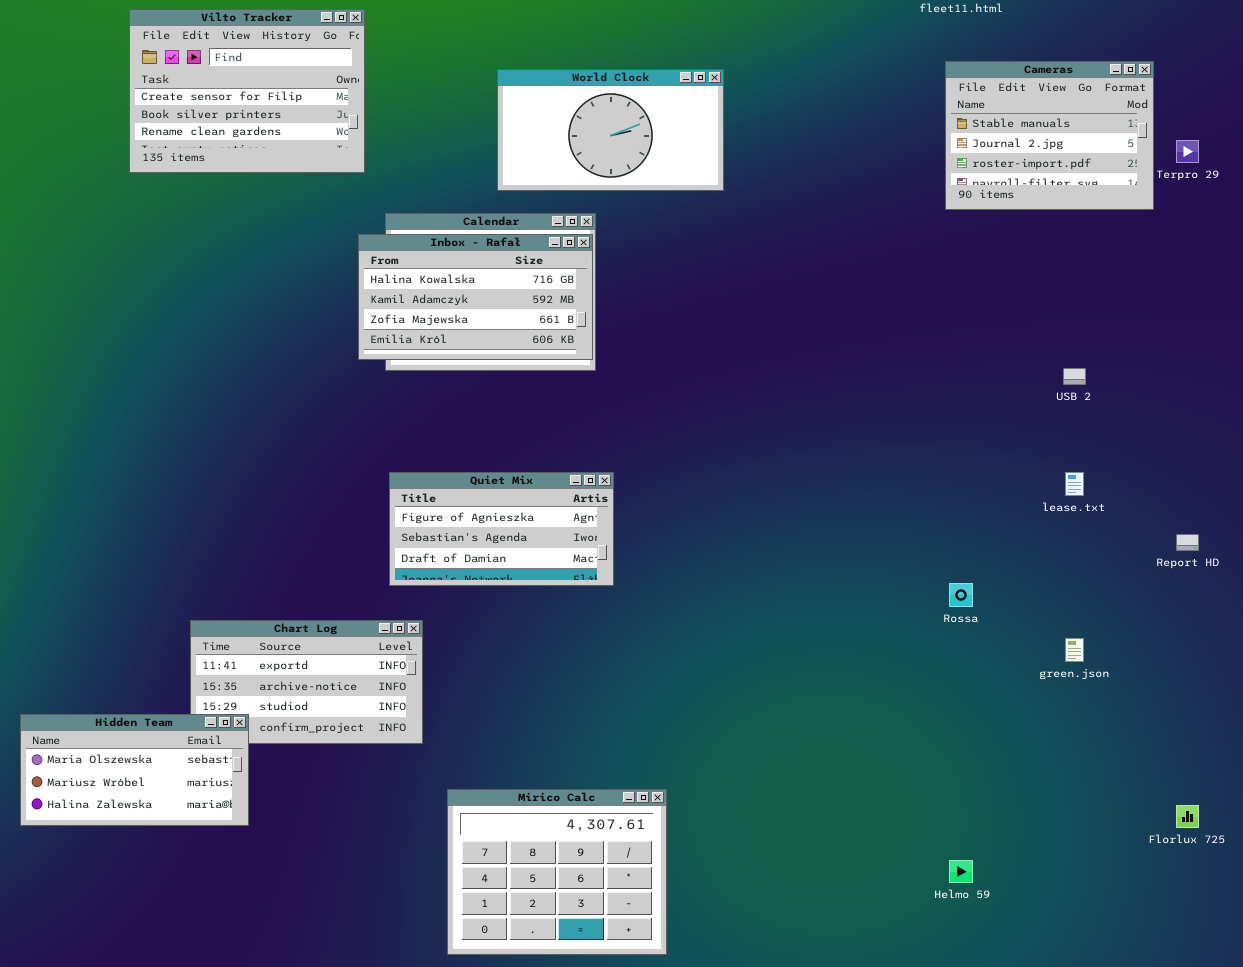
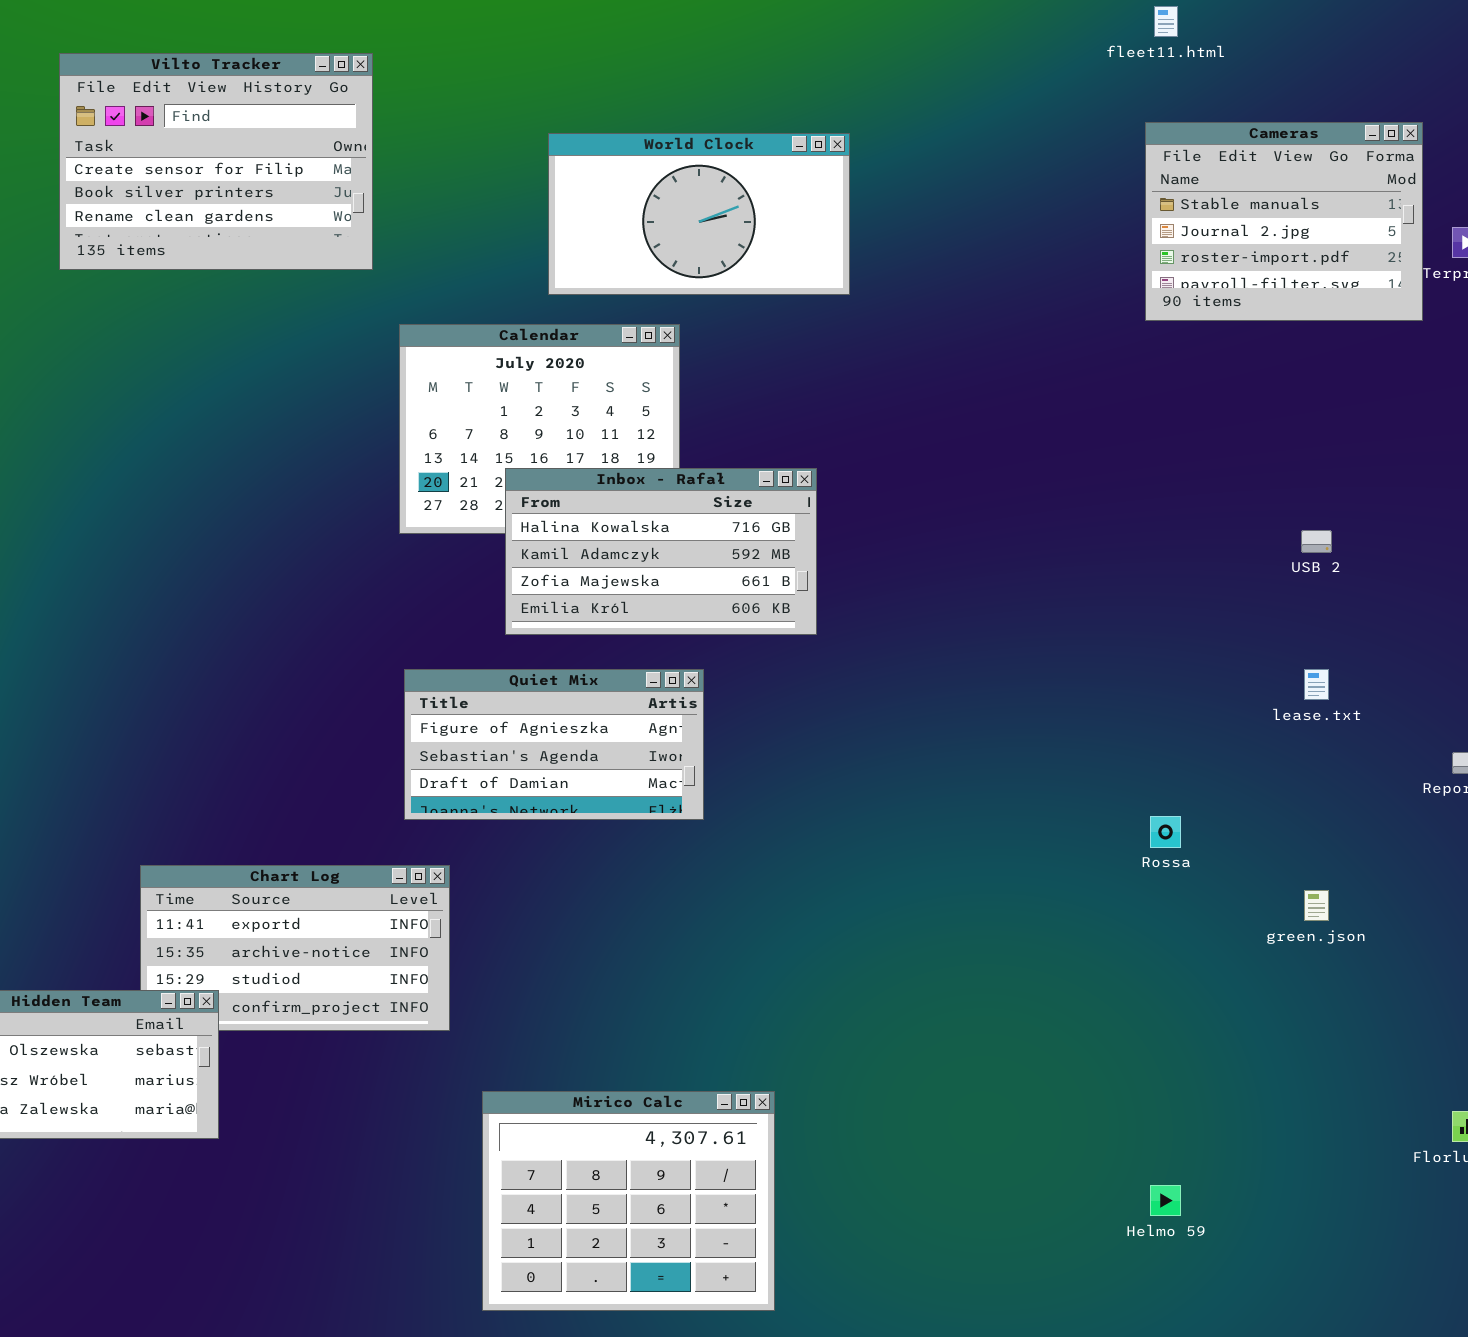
Inbox - Rafał: [358,234,593,360] -> [505,468,817,635], moved

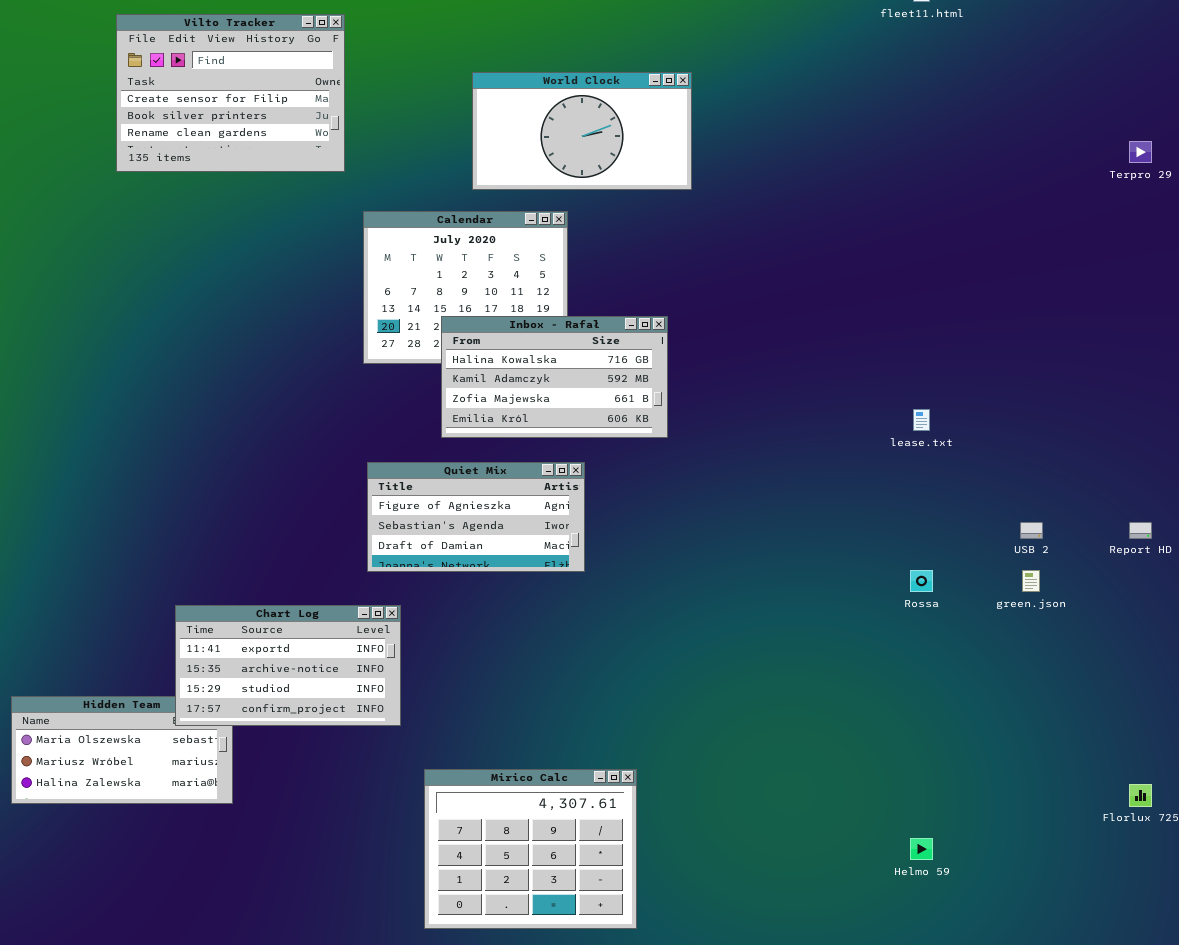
Cameras: [1145,122,1423,321] -> none, closed
USB 2: [1301,530,1332,553] -> [1020,522,1043,539], moved
lease.txt: [1304,669,1329,700] -> [913,409,930,431], moved
Chart Log: [140,865,450,1031] -> [175,605,401,726], raised
green.json: [1304,890,1329,921] -> [1022,570,1040,592], moved

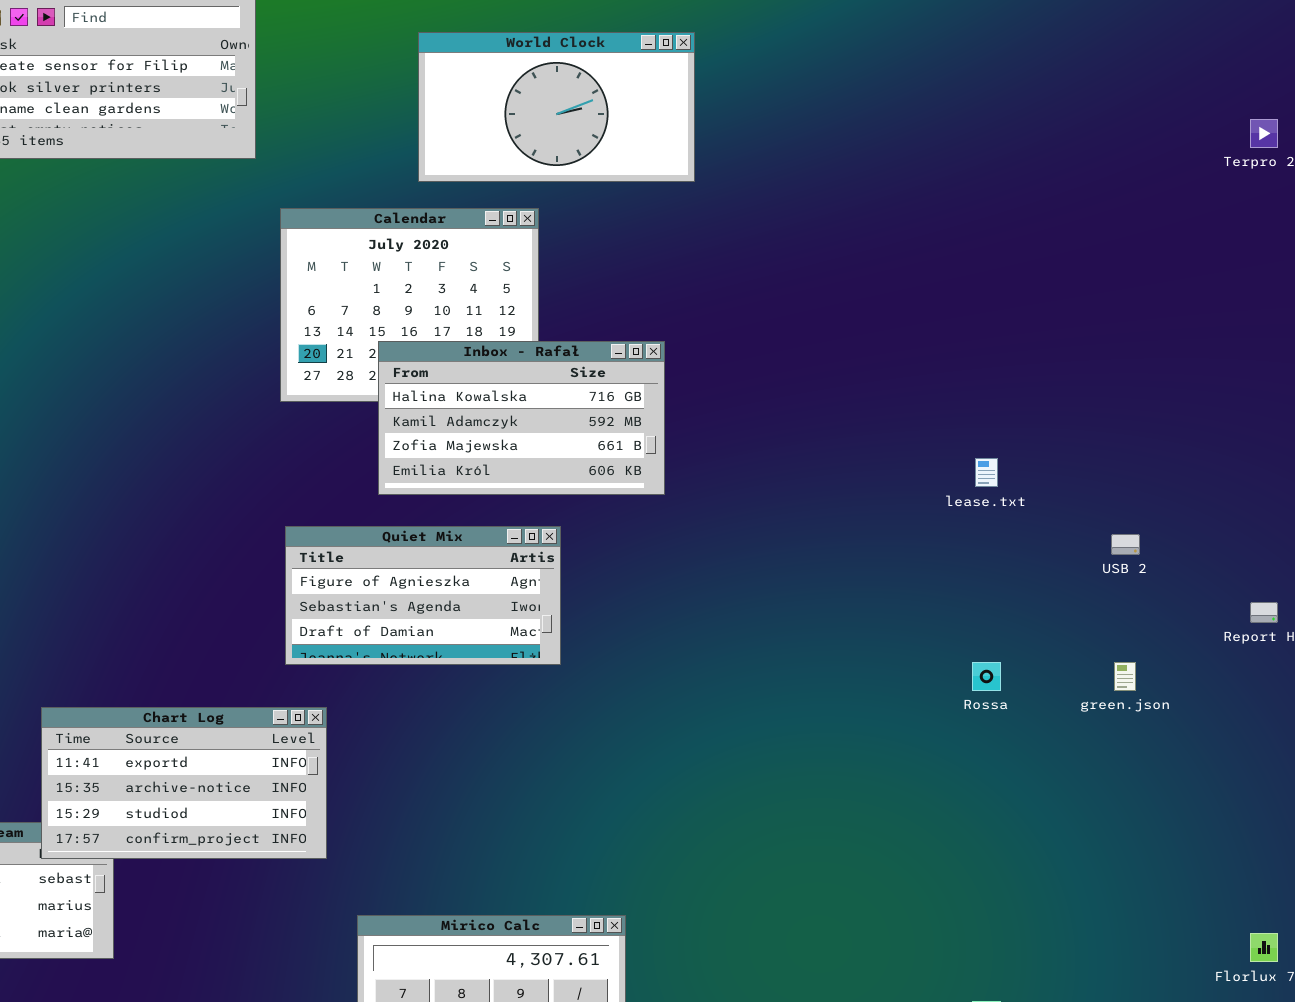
USB 2: [1020,522,1043,539] -> [1111,534,1140,555], moved

